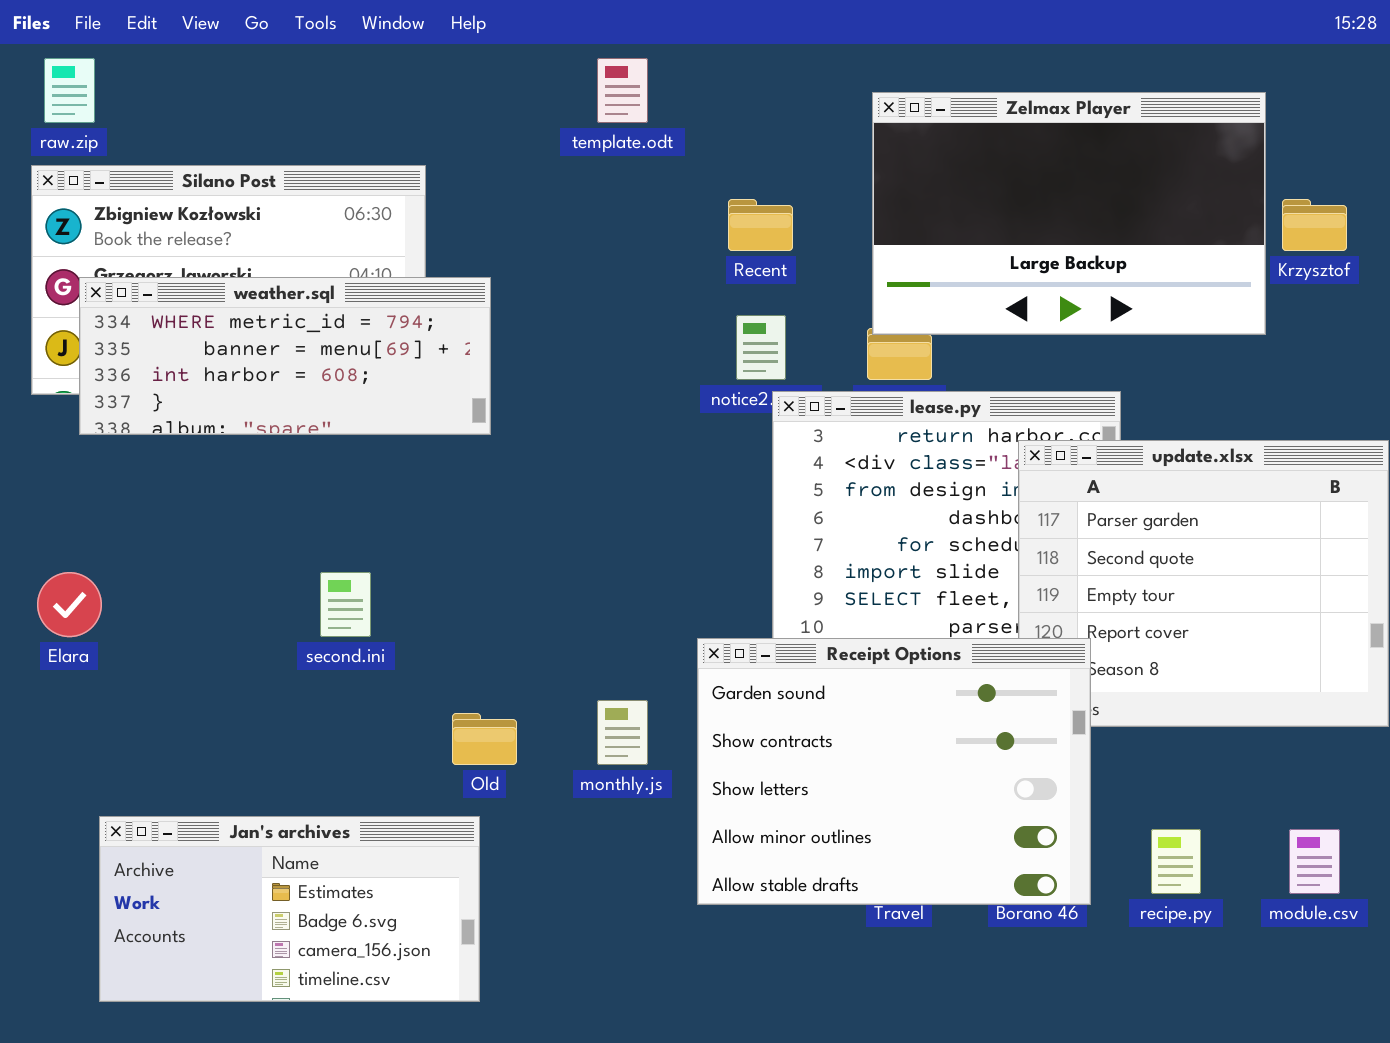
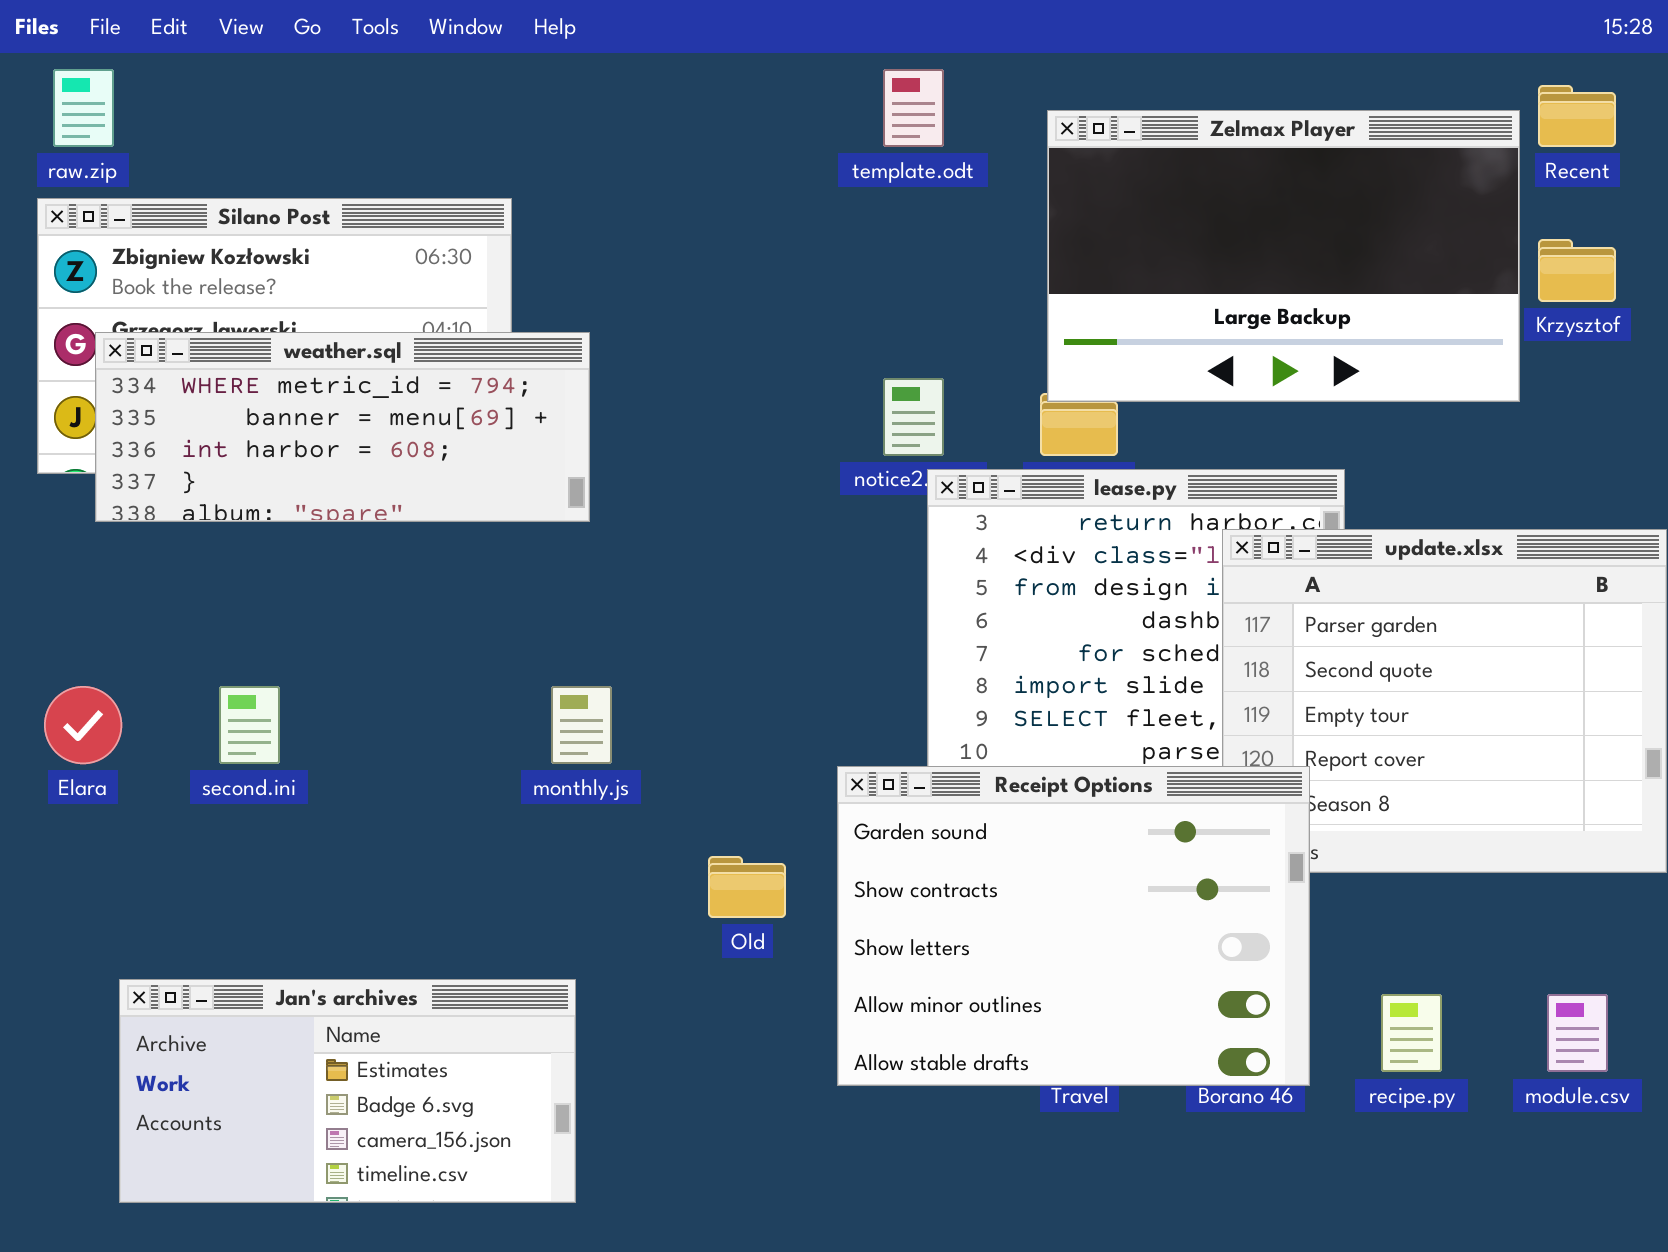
template.odt: [597,58,648,123] -> [883,69,944,147], moved
Recent: [728,199,793,251] -> [1538,85,1616,147], moved
second.ini: [320,572,371,637] -> [219,686,280,764], moved
monthly.js: [597,700,648,765] -> [551,686,612,764], moved
Old: [452,713,517,765] -> [708,856,786,918], moved

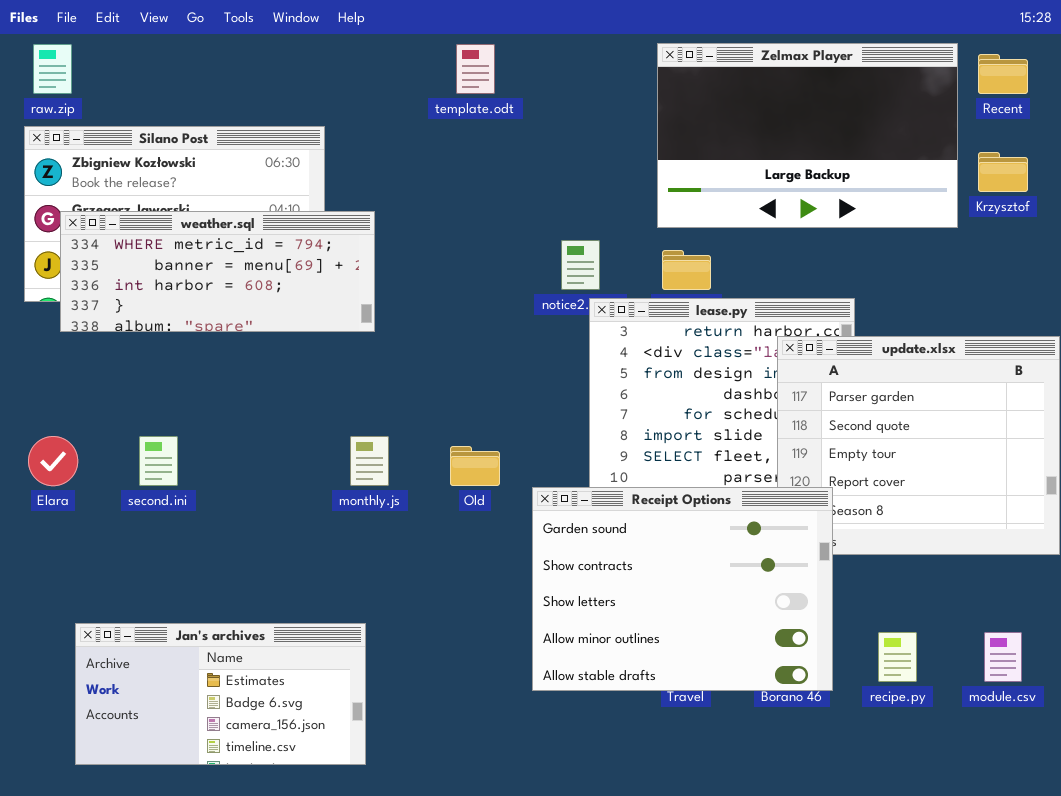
template.odt: [883,69,944,147] -> [456,44,495,94], moved
Zelmax Player: [1047,110,1520,402] -> [657,43,958,228], moved
Old: [708,856,786,918] -> [450,446,500,486], moved

